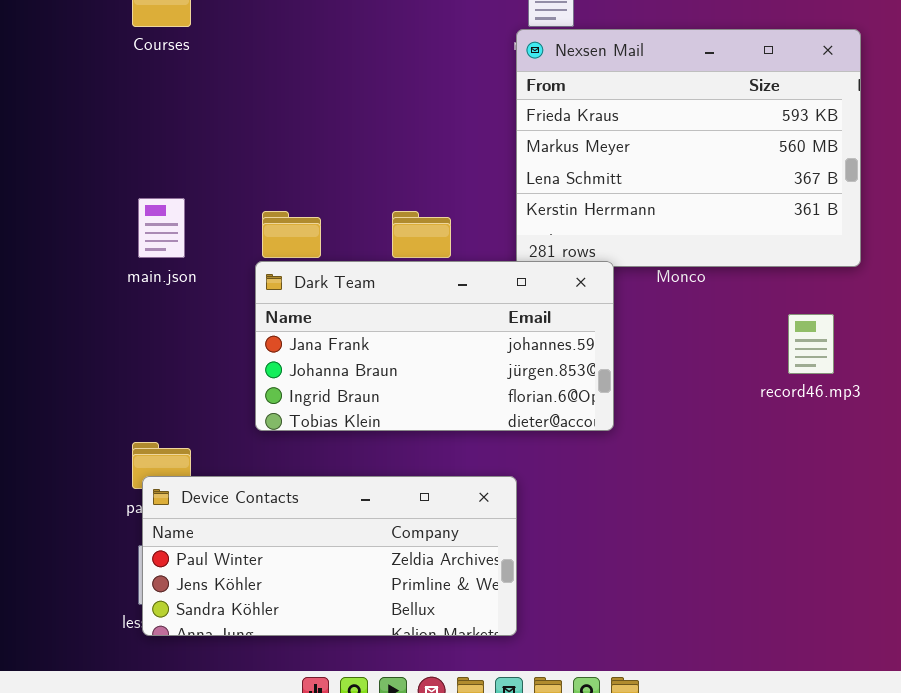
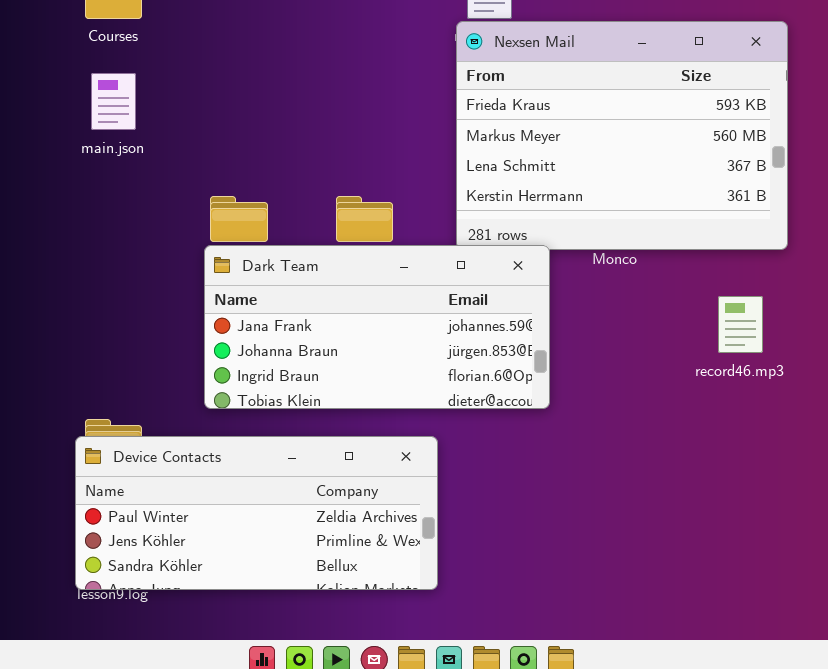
main.json: [138,198,185,258] -> [91,73,136,130], moved
Device Contacts: [142,476,517,636] -> [75,436,438,590], moved

